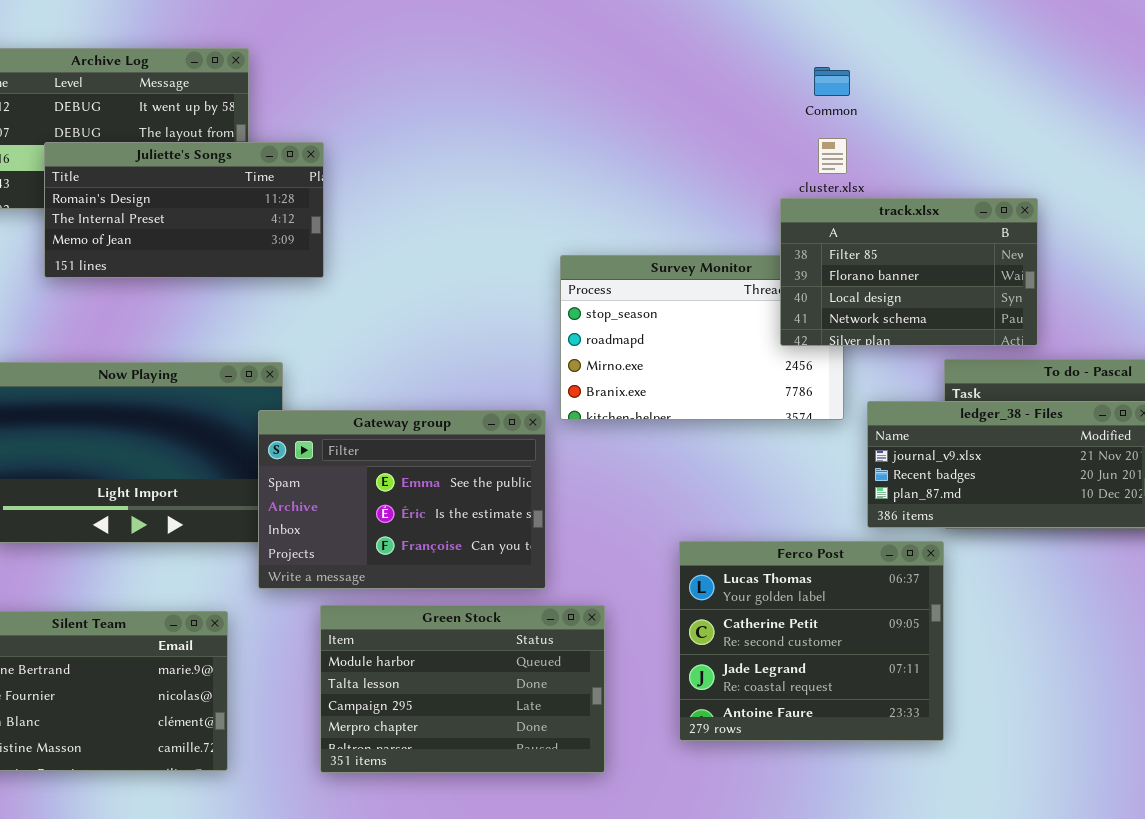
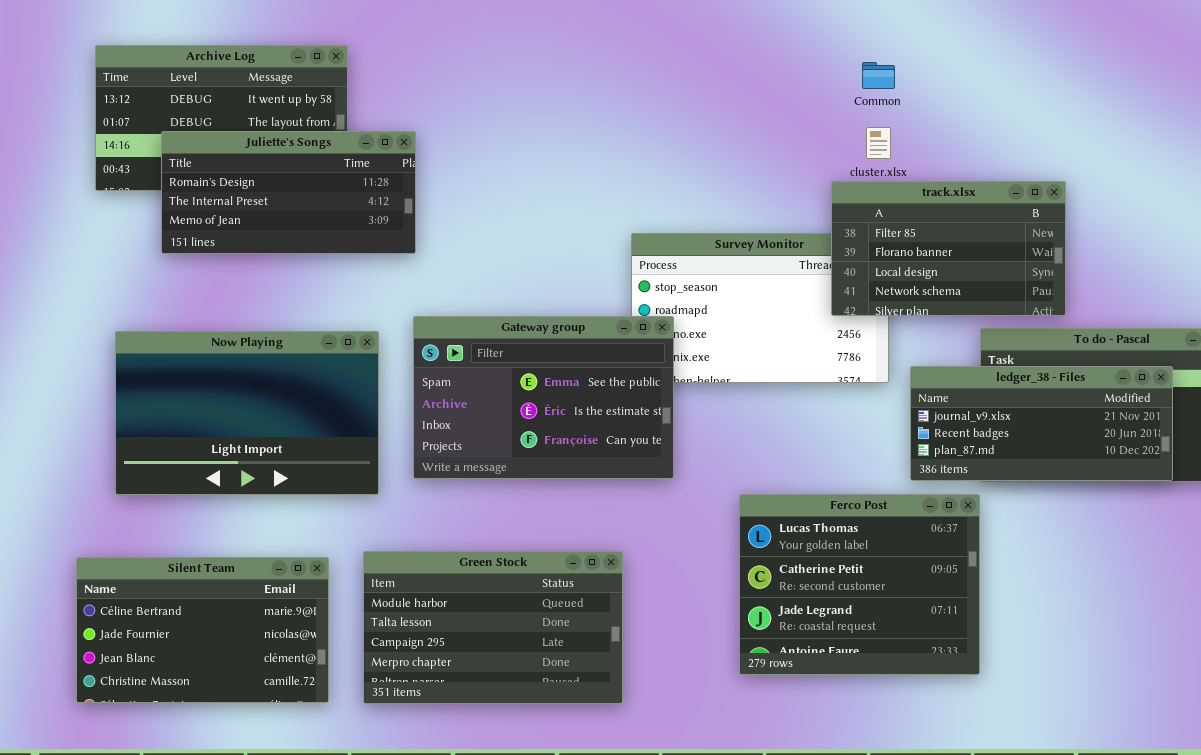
Gateway group: [258,410,546,589] -> [413,316,674,479], moved
Green Stock: [320,605,605,773] -> [363,551,623,704], moved

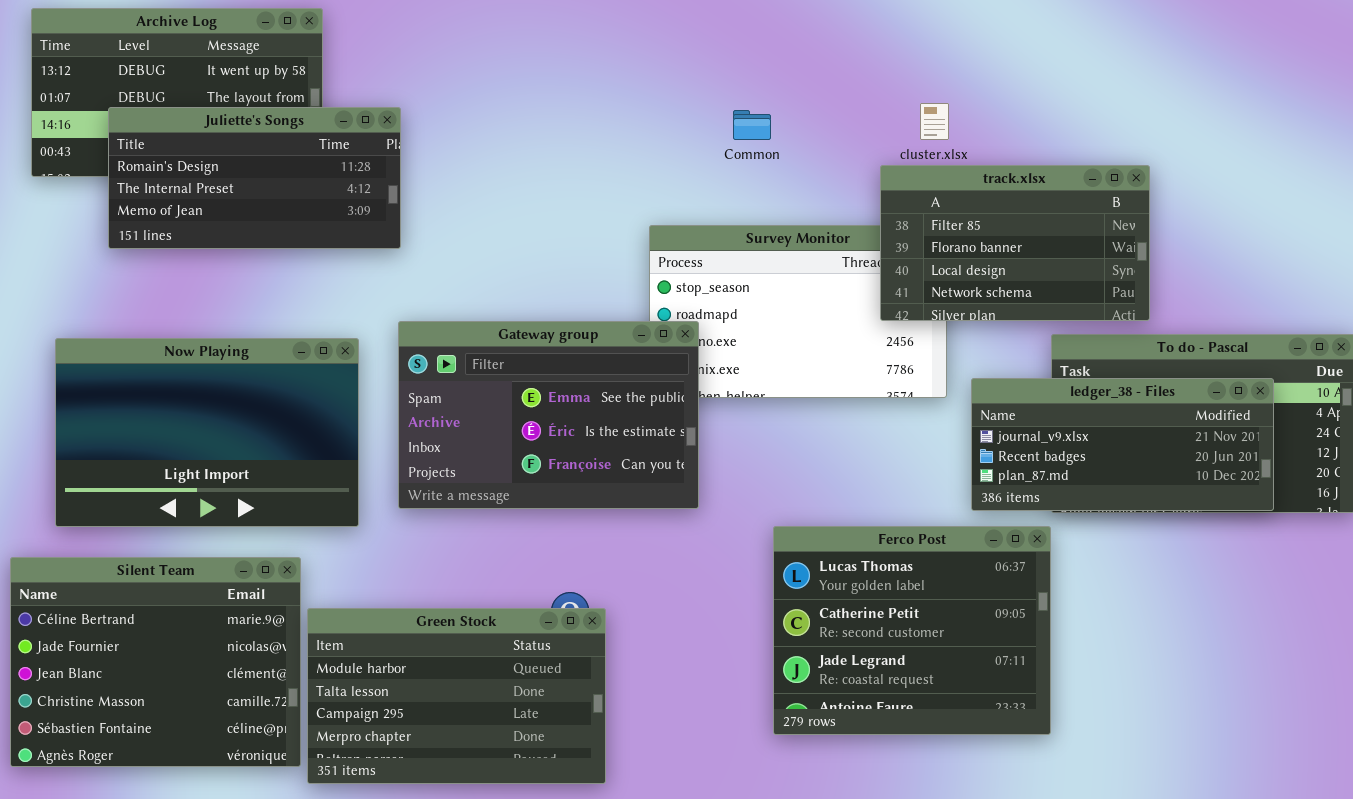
Common: [862,62,895,89] -> [733,110,771,140], moved
Green Stock: [363,551,623,704] -> [307,608,606,784], moved
Silent Team: [76,557,329,703] -> [10,557,301,767], resized

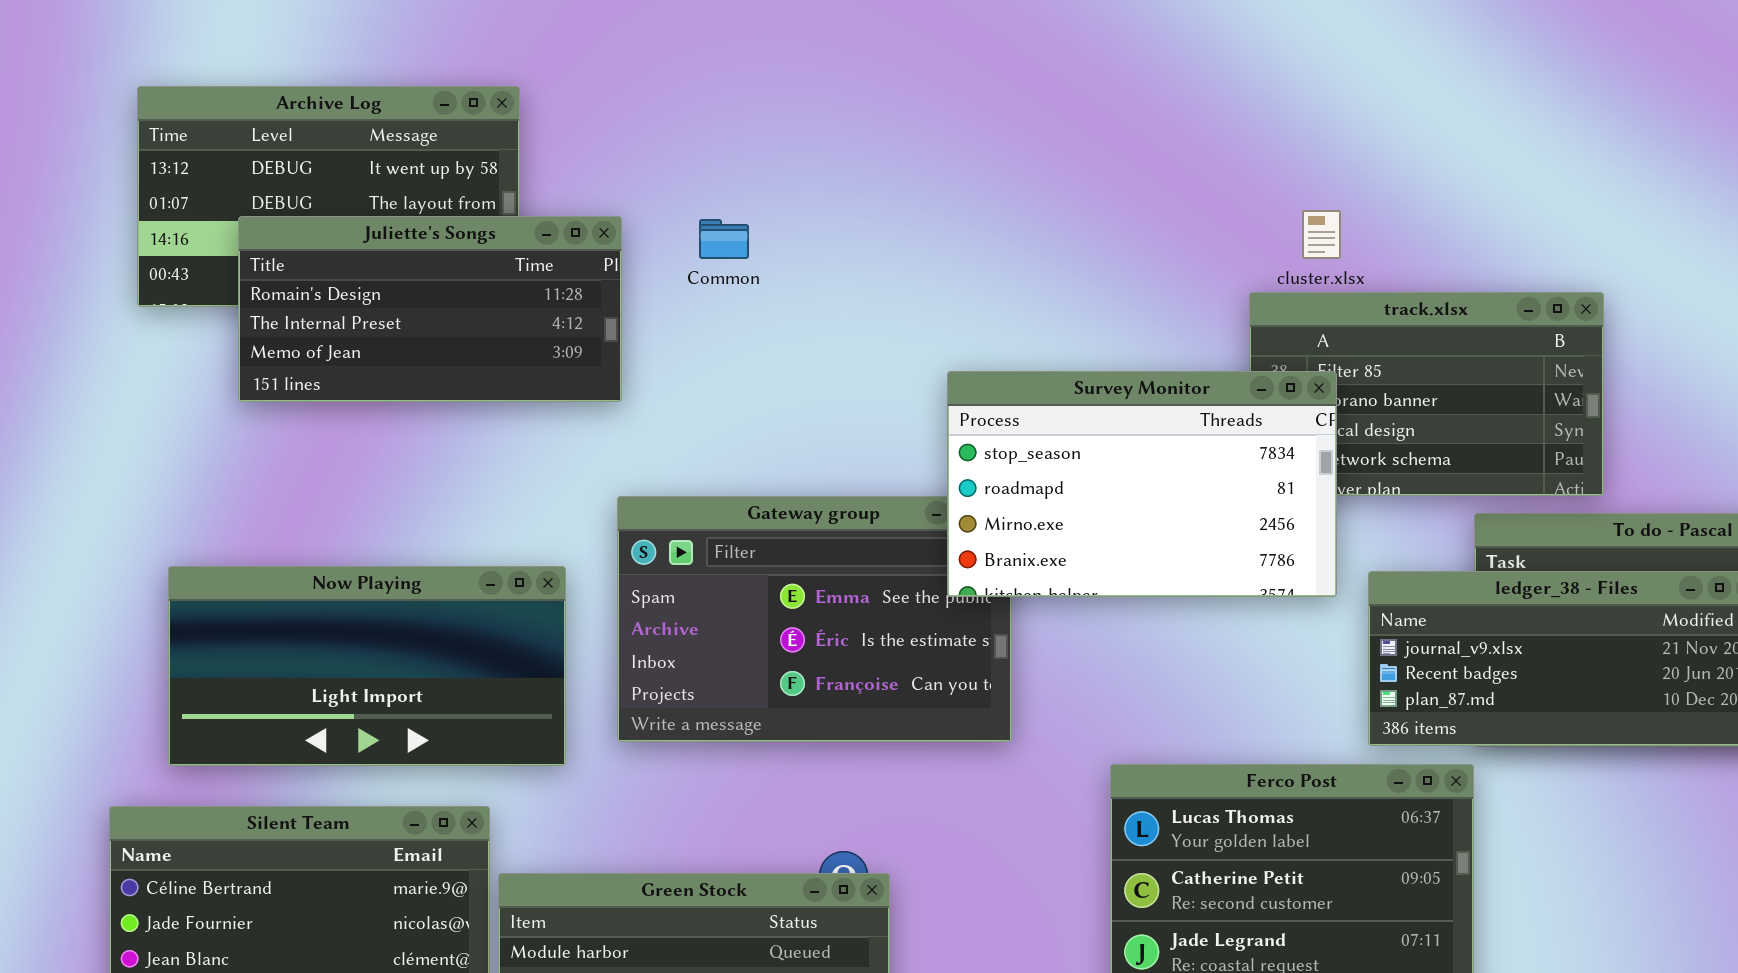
Common: [733,110,771,140] -> [699,219,749,259], moved
Survey Monitor: [649,225,947,398] -> [947,371,1337,597], raised
Now Playing: [55,338,359,527] -> [168,566,566,766], resized

